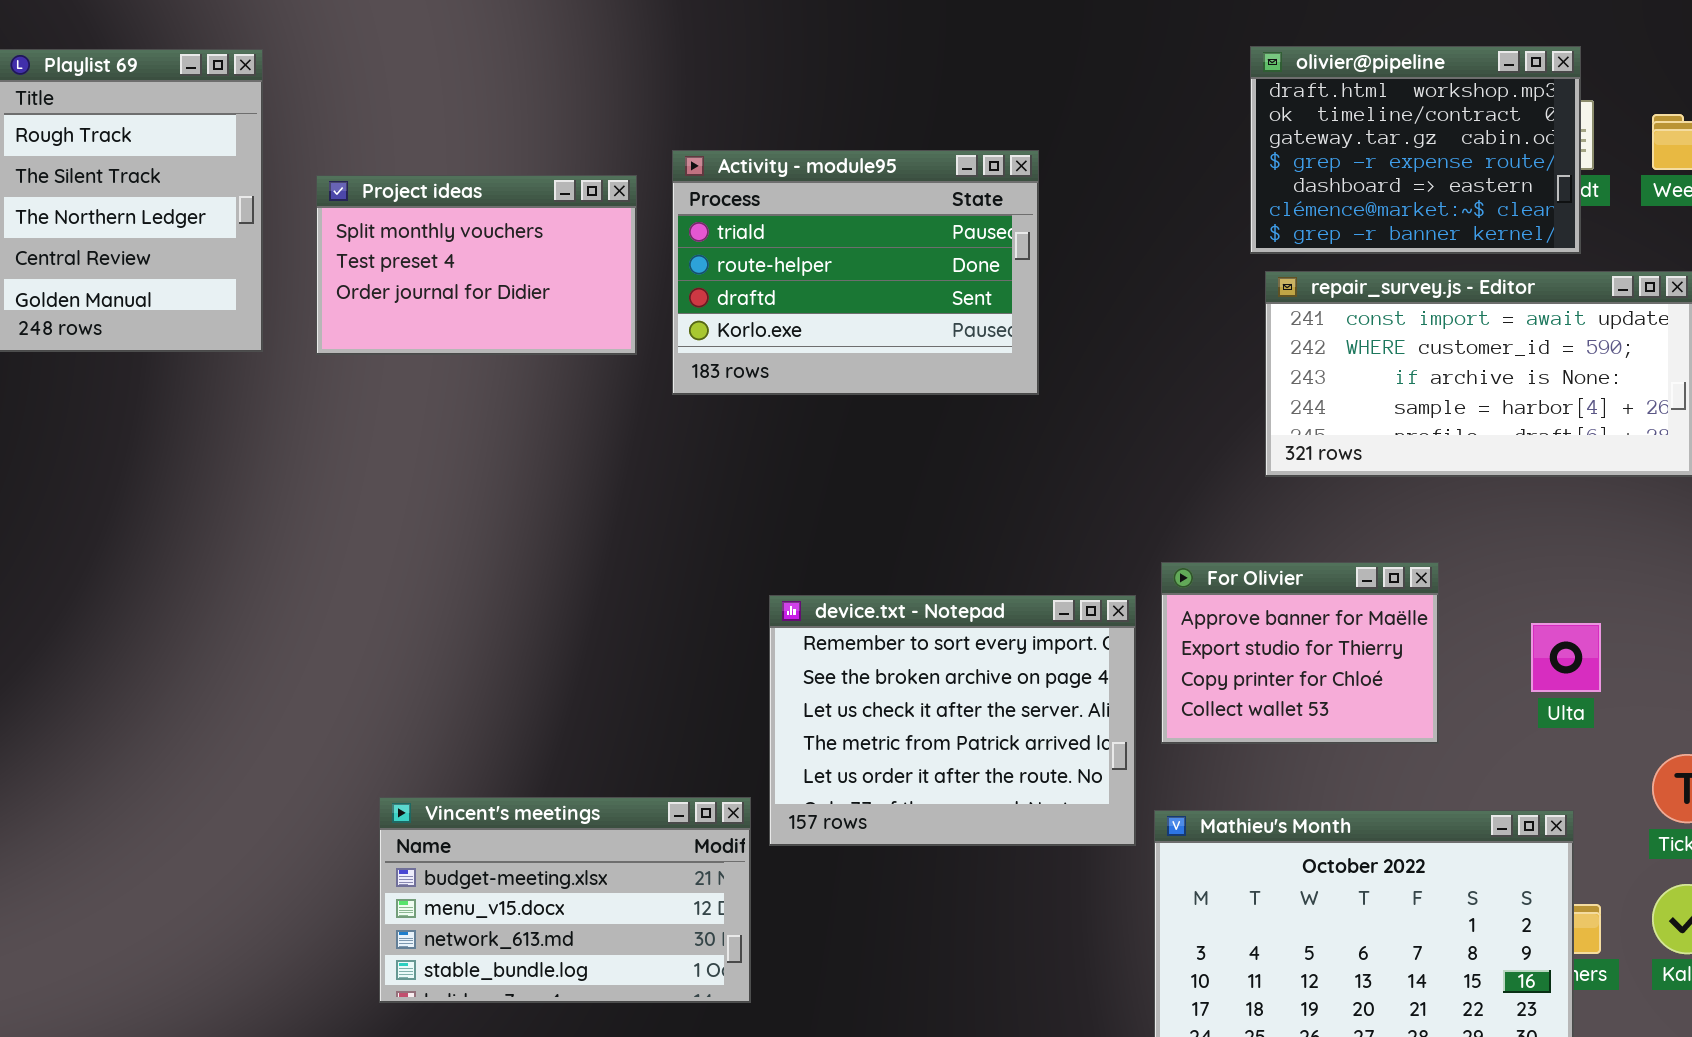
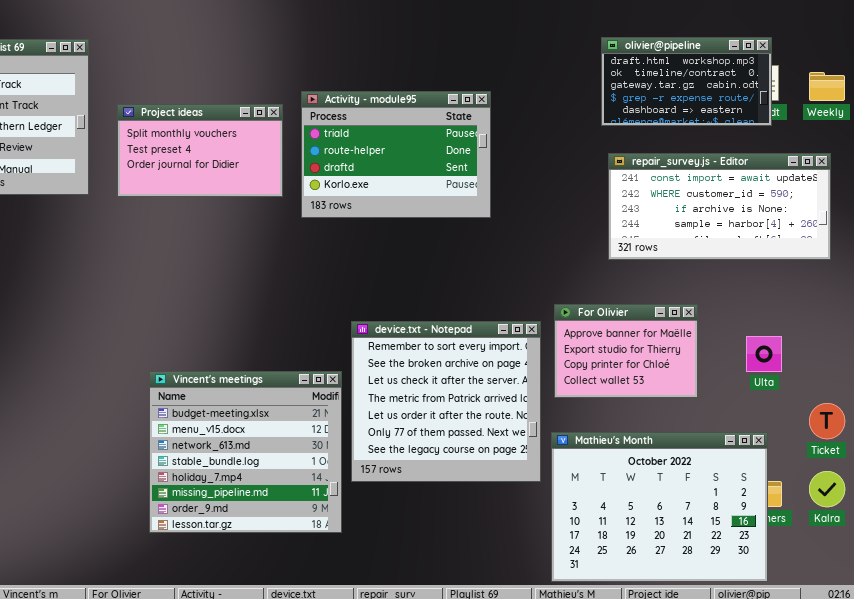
olivier@pipeline: [1250,46,1581,254] -> [601,37,772,126], resized
device.txt - Notepad: [769,595,1136,846] -> [351,321,541,482], resized
Vincent's meetings: [379,797,751,1003] -> [149,371,342,533], resized

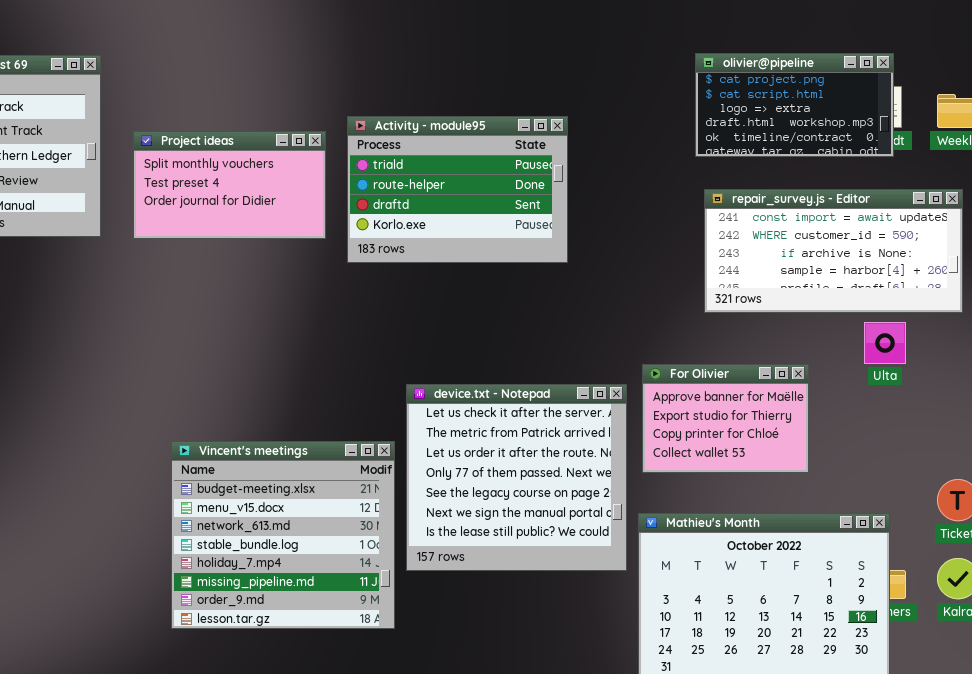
olivier@pipeline: [601,37,772,126] -> [695,53,894,157], scrolled up 3 rows
device.txt - Notepad: [351,321,541,482] -> [406,384,627,571], scrolled down 2 rows
Ulta: [746,336,782,372] -> [864,322,906,364], moved

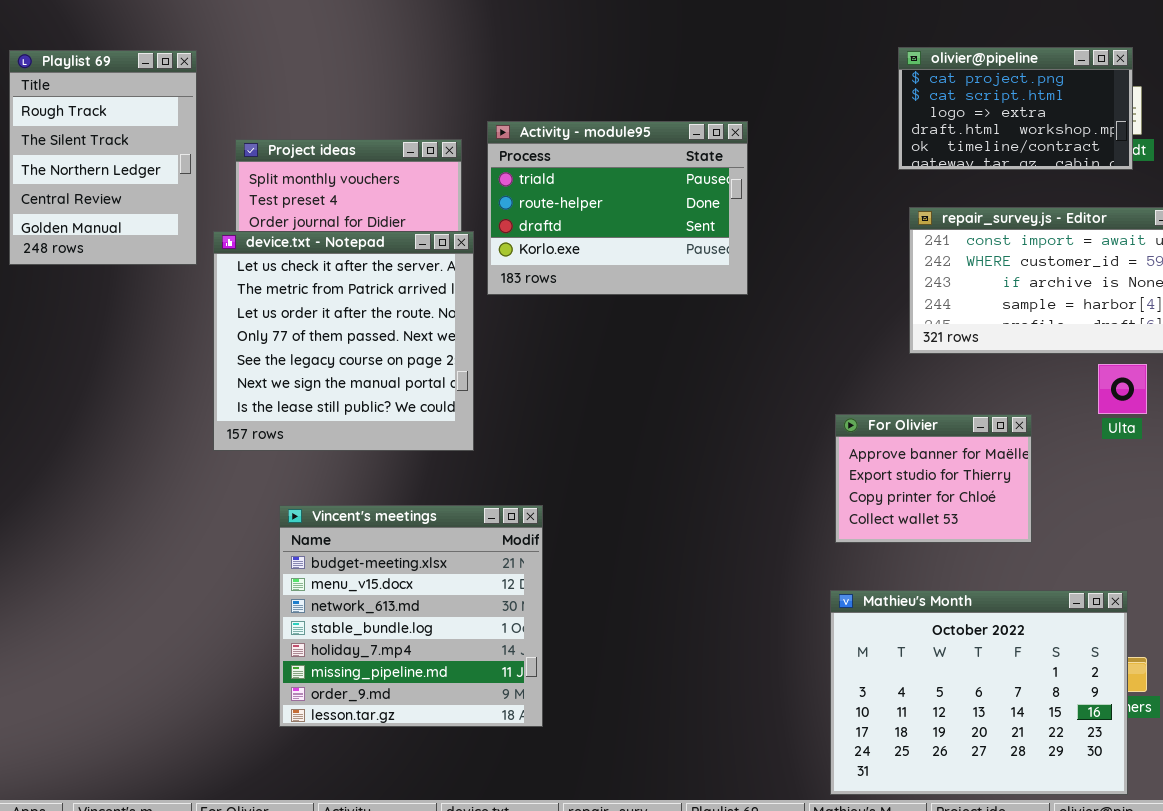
device.txt - Notepad: [406,384,627,571] -> [213,231,474,451], moved

